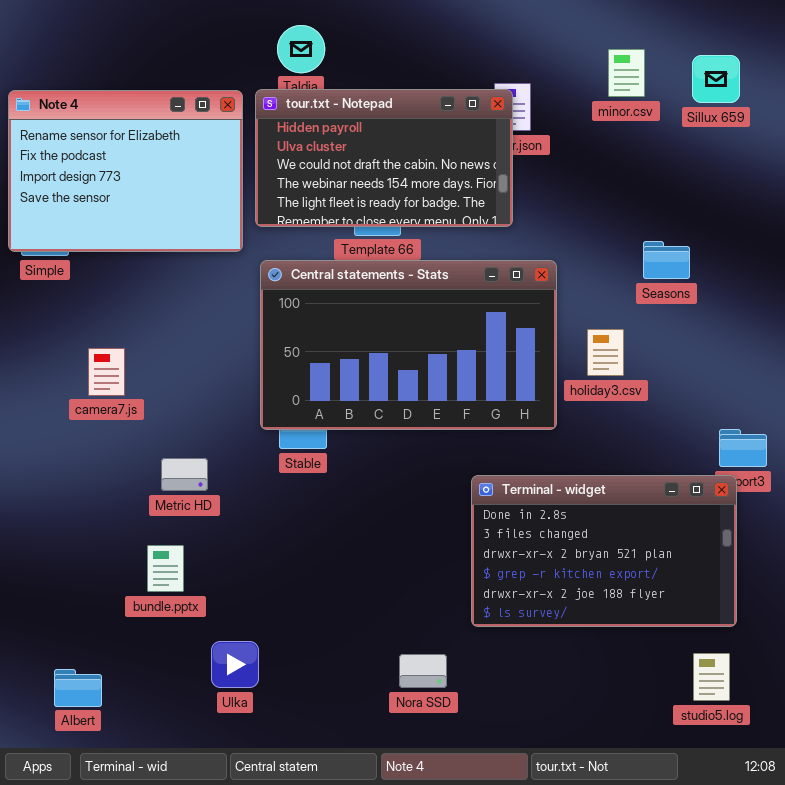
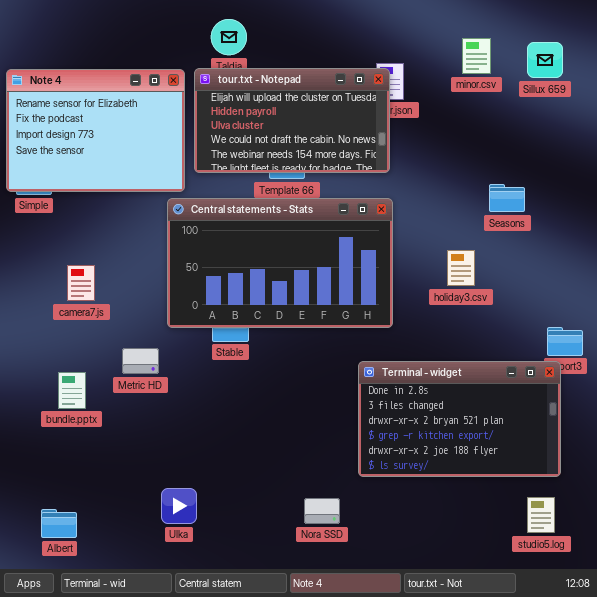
tour.txt - Notepad: [255,89,513,227] -> [194,68,390,173], scrolled up 1 row
Central statements - Stats: [260,260,557,430] -> [167,198,393,328], moved
bundle.pptx: [147,545,184,592] -> [58,372,86,409], moved

